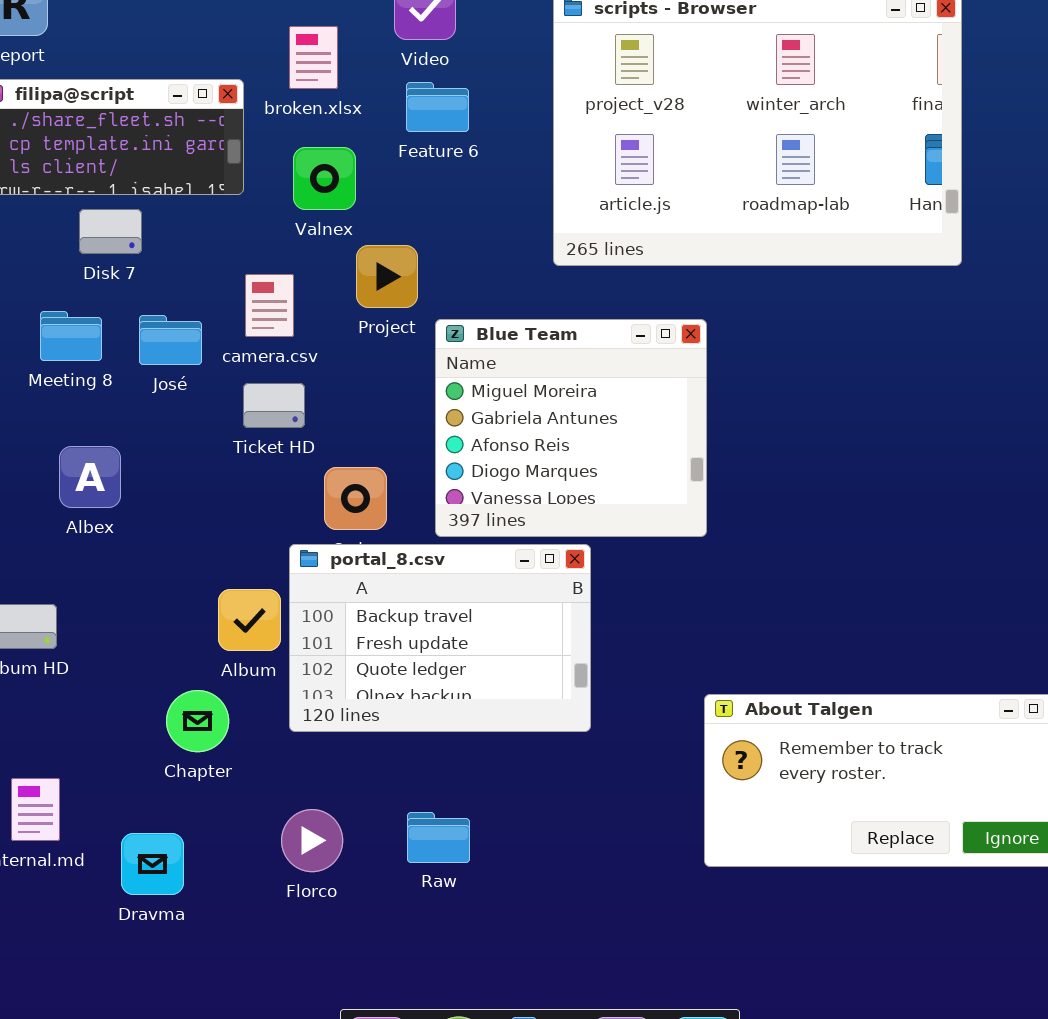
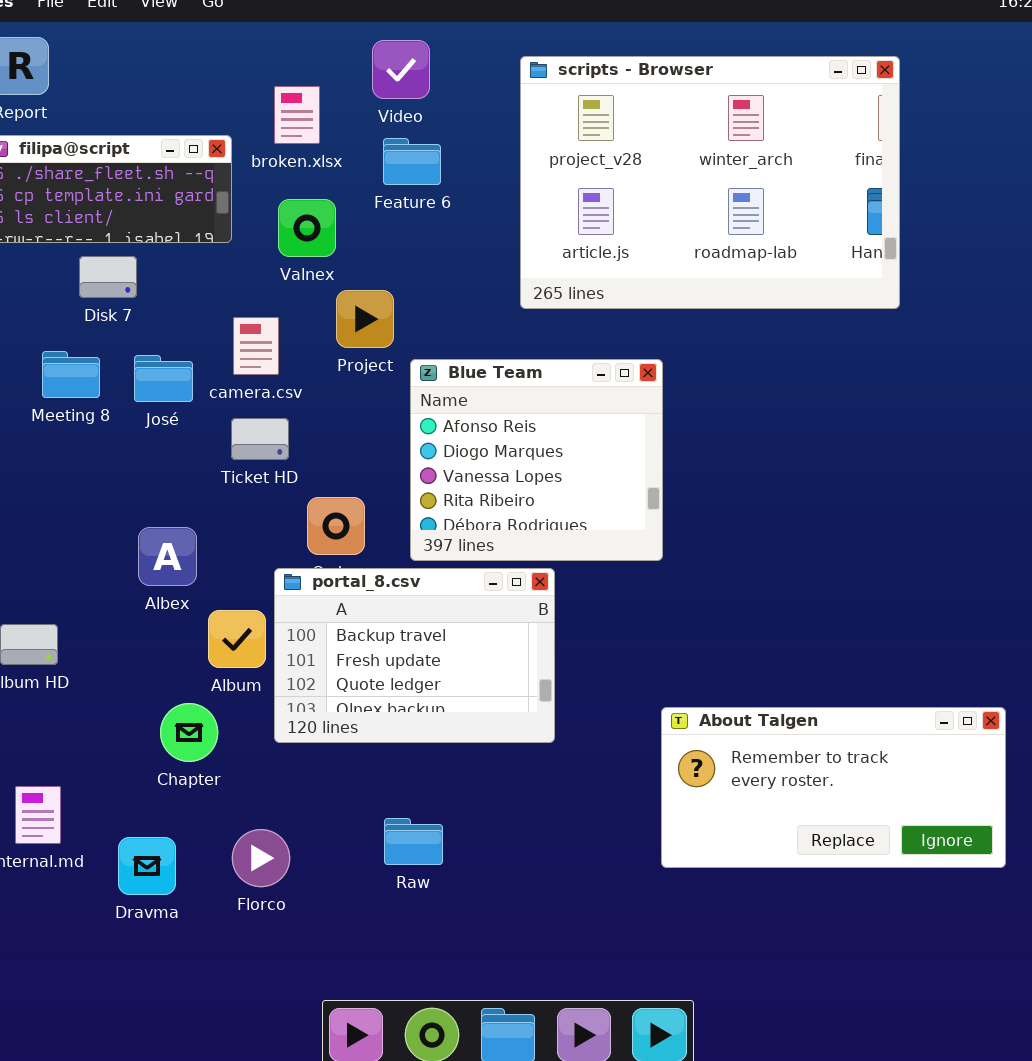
Blue Team: [435,319,707,537] -> [410,359,663,561], scrolled down 2 rows
Albex: [59,446,121,508] -> [138,527,197,586], moved
Florco: [281,809,343,872] -> [232,829,290,887], moved

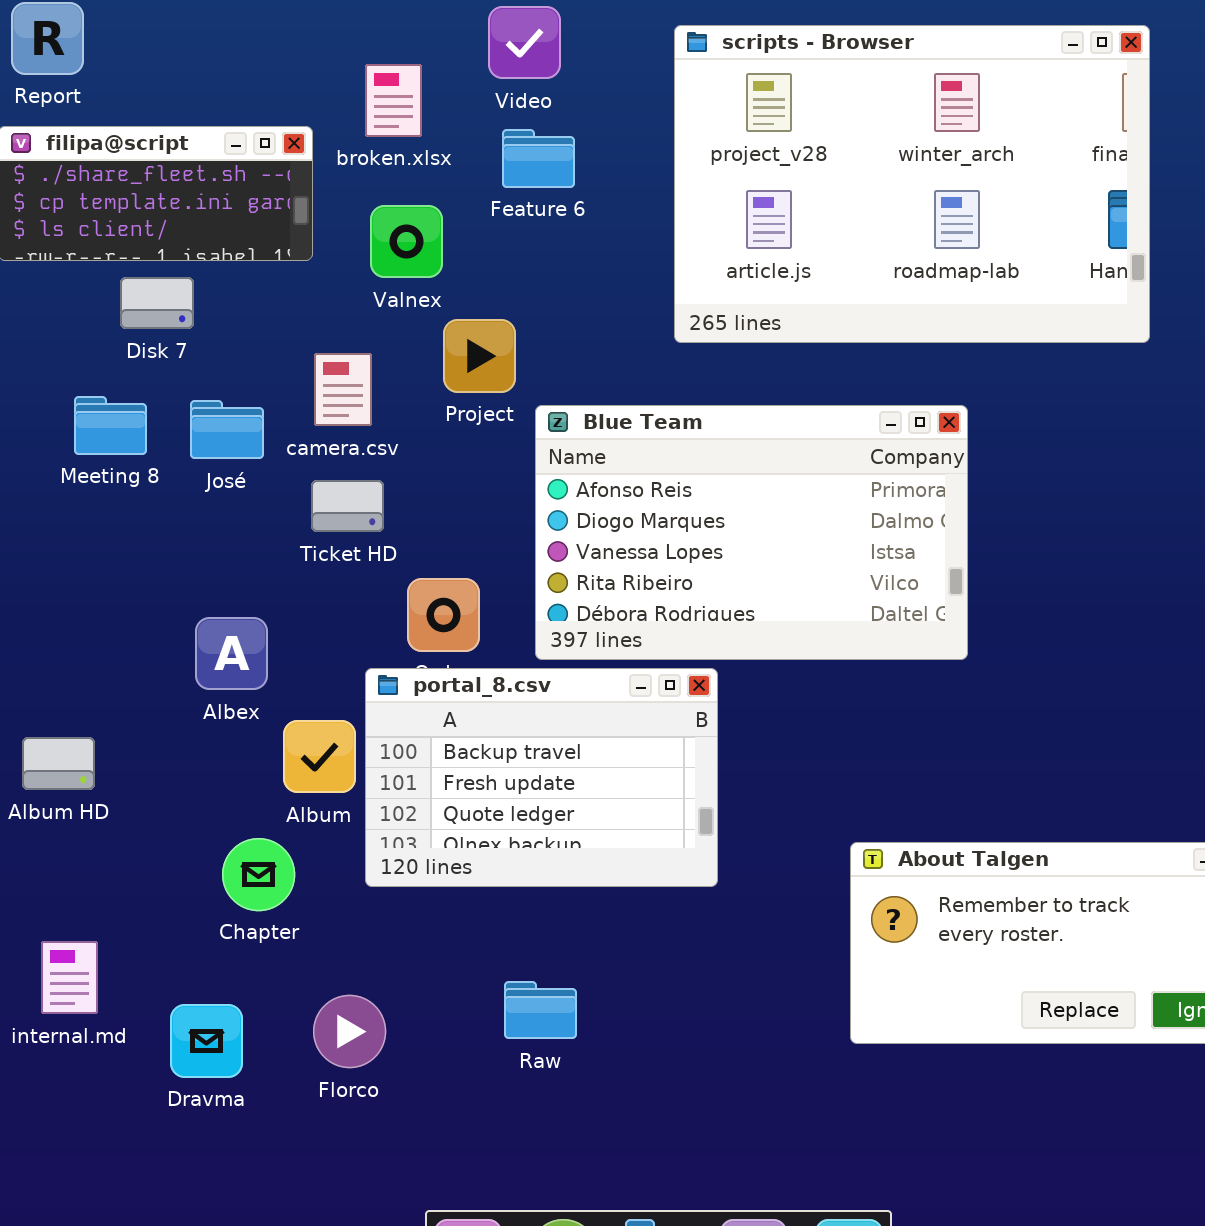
Blue Team: [410,359,663,561] -> [535,405,968,660], resized

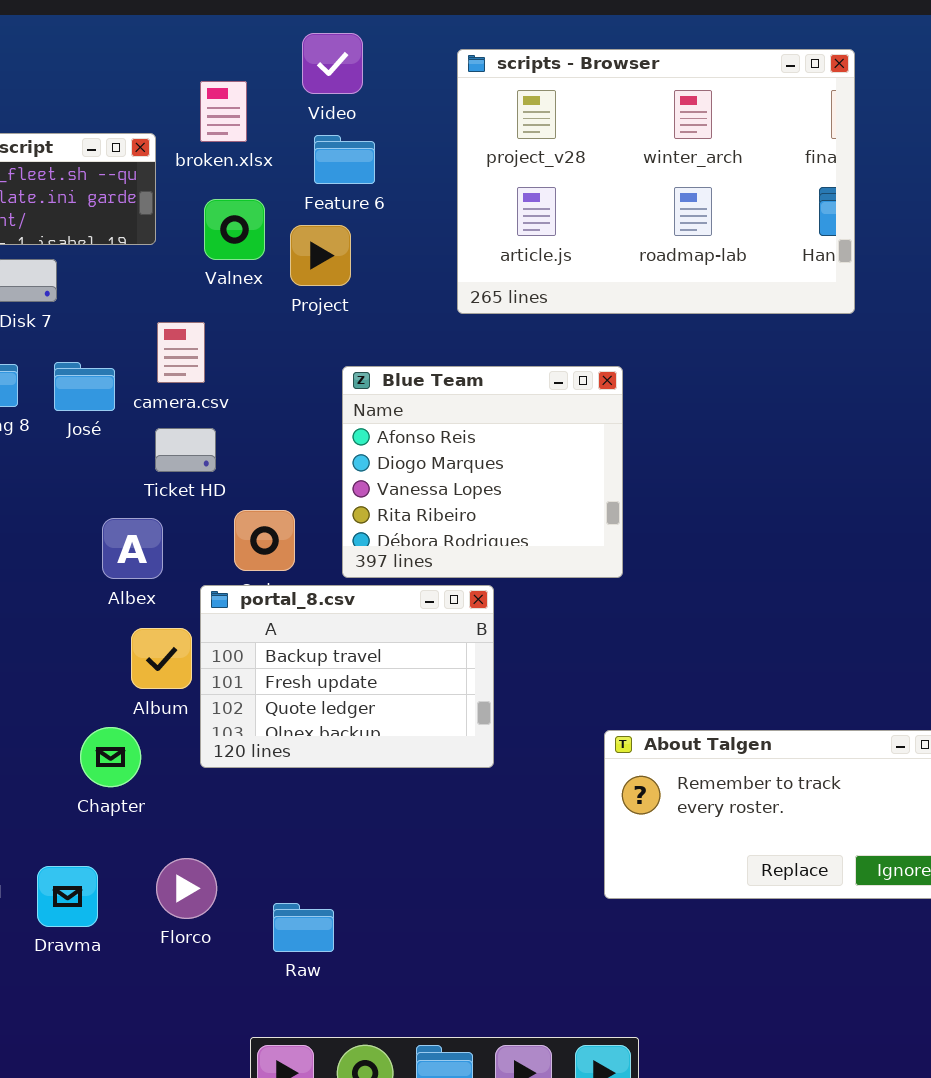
Project: [443,319,516,393] -> [290,225,351,286], moved
Blue Team: [535,405,968,660] -> [342,366,623,578], resized
Albex: [195,617,268,690] -> [102,518,163,579], moved
Raw: [504,981,577,1039] -> [273,903,334,952], moved

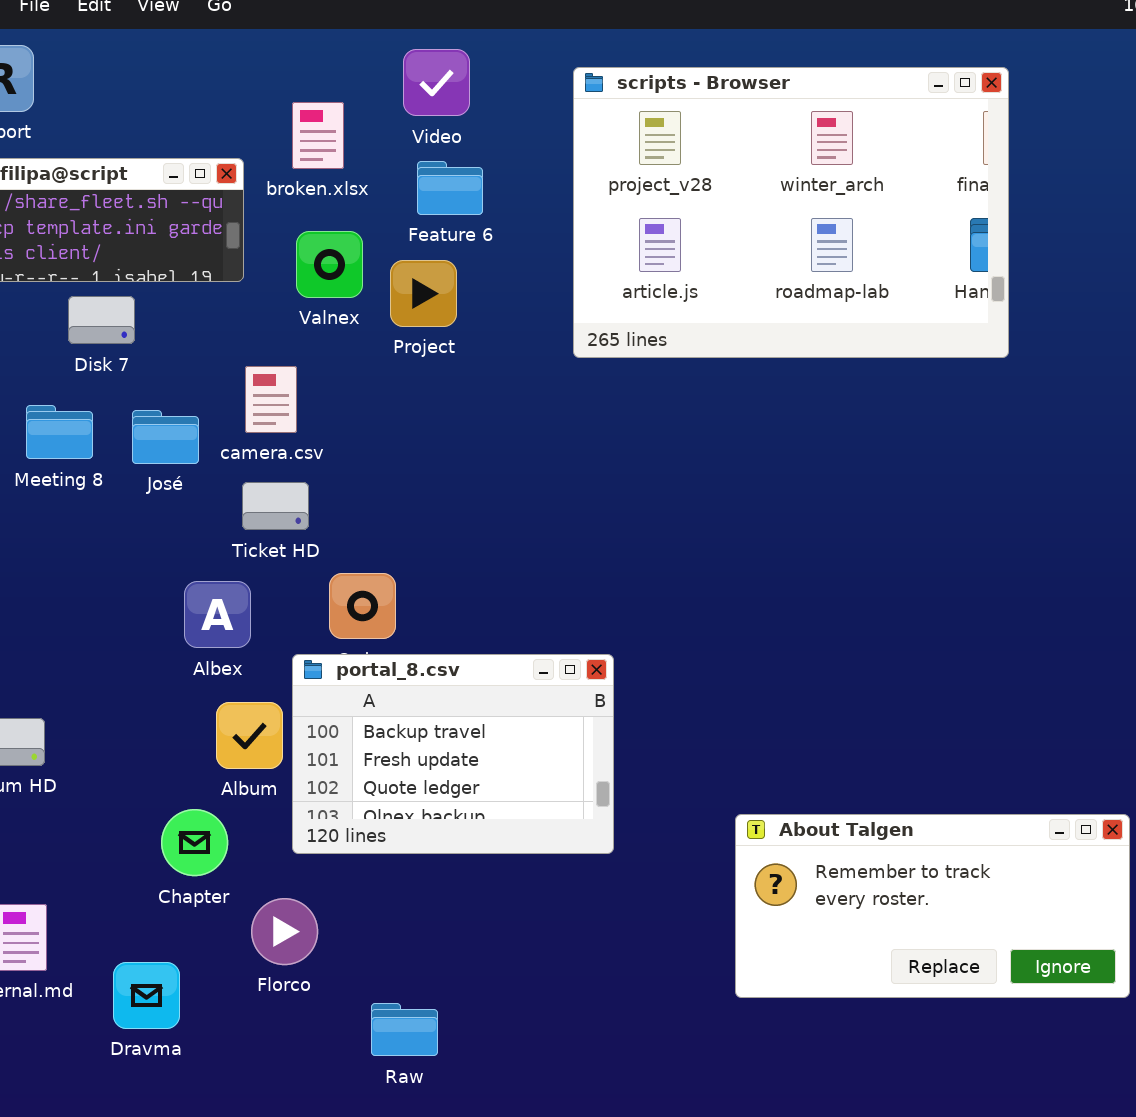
Blue Team: [342,366,623,578] -> none, closed
Florco: [156,858,217,919] -> [251,898,318,965], moved

